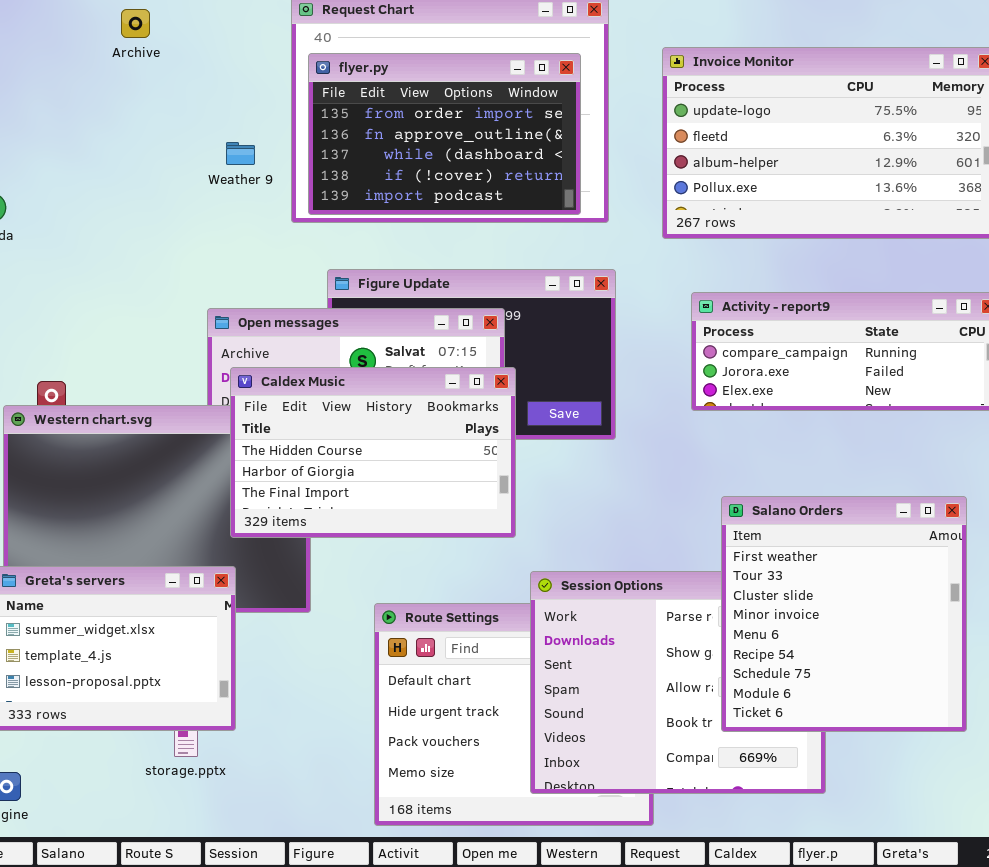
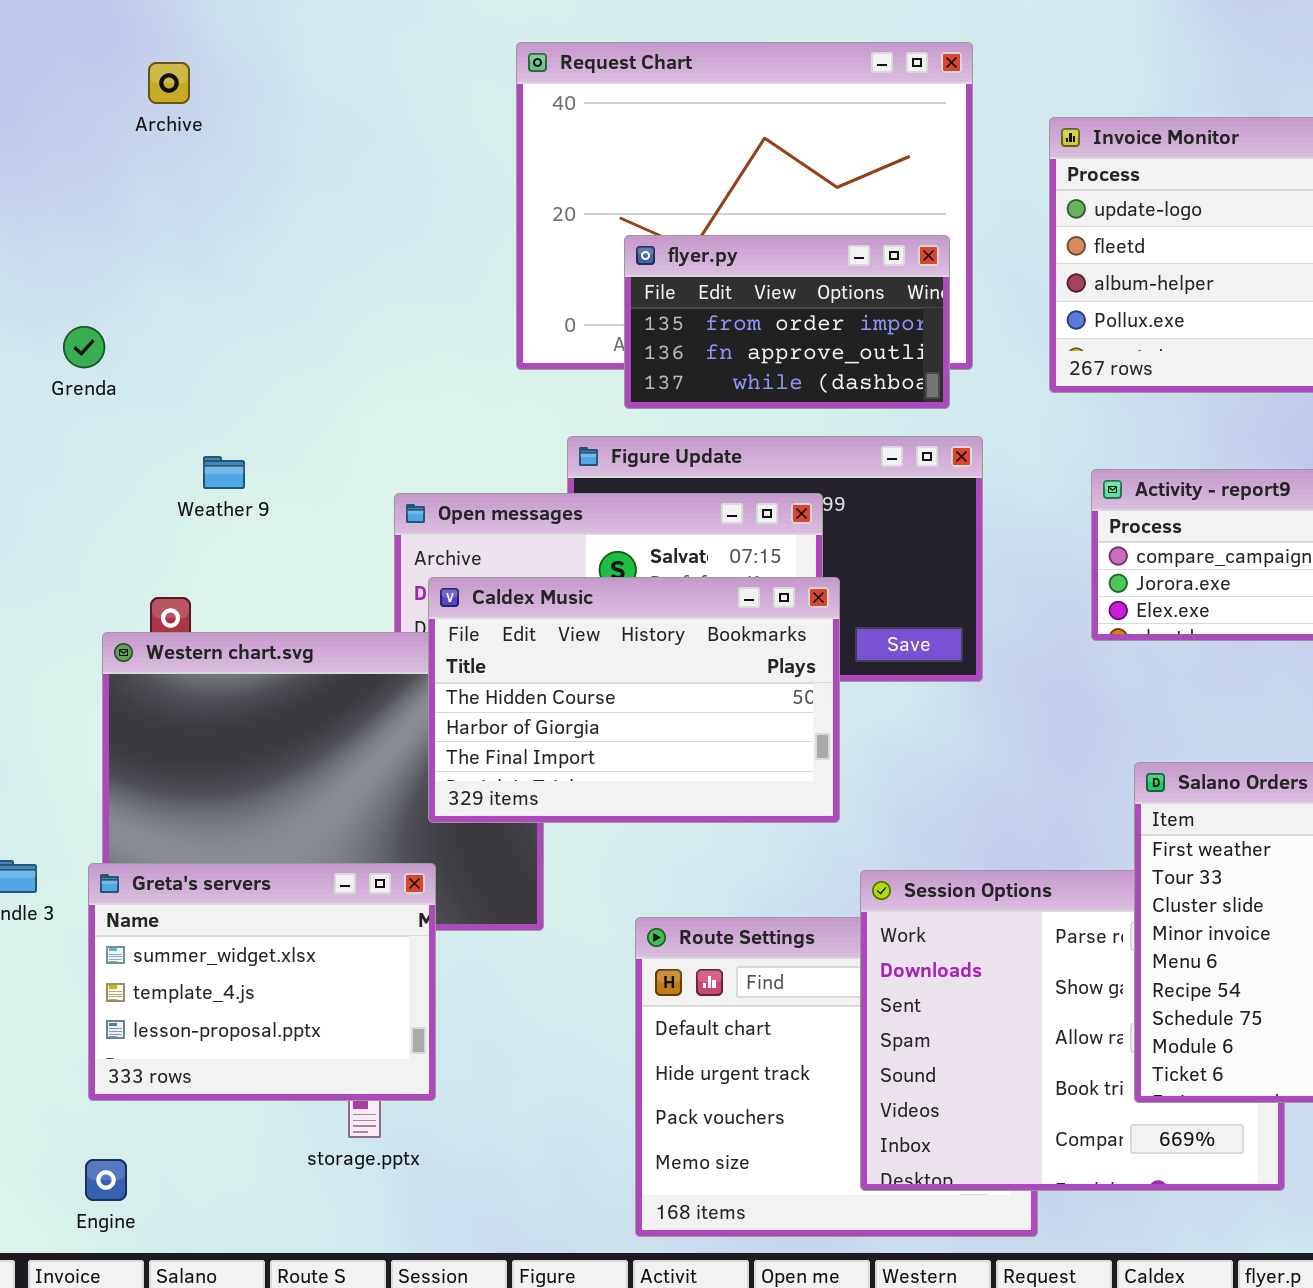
Archive: [121,9,150,38] -> [148,62,190,104], moved
flyer.py: [308,53,581,215] -> [624,235,950,409], moved, resized
Weather 9: [226,142,255,165] -> [203,456,245,489], moved

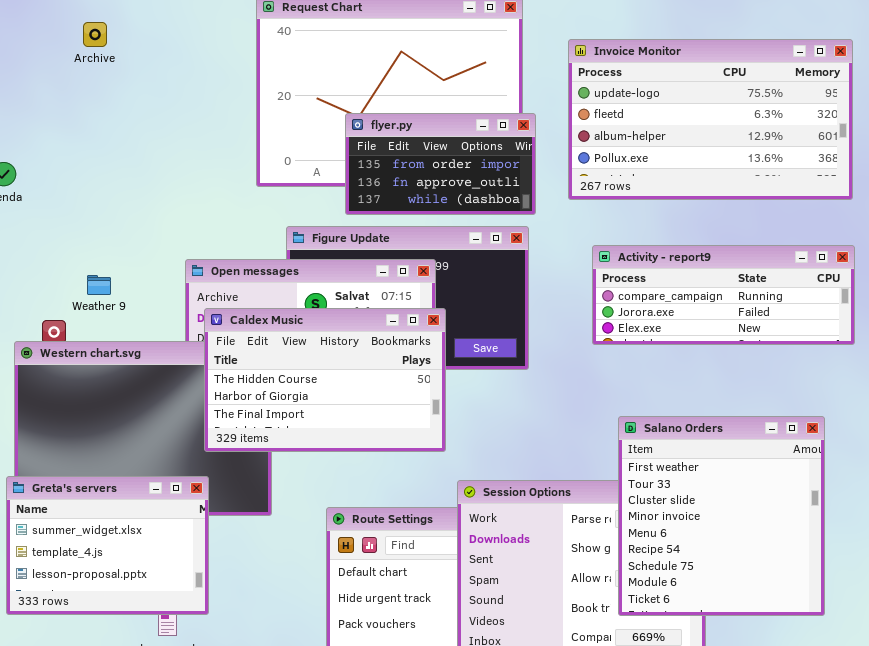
Archive: [148,62,190,104] -> [83,22,107,47], moved
flyer.py: [624,235,950,409] -> [345,113,536,215], moved
Weather 9: [203,456,245,489] -> [87,275,111,295], moved

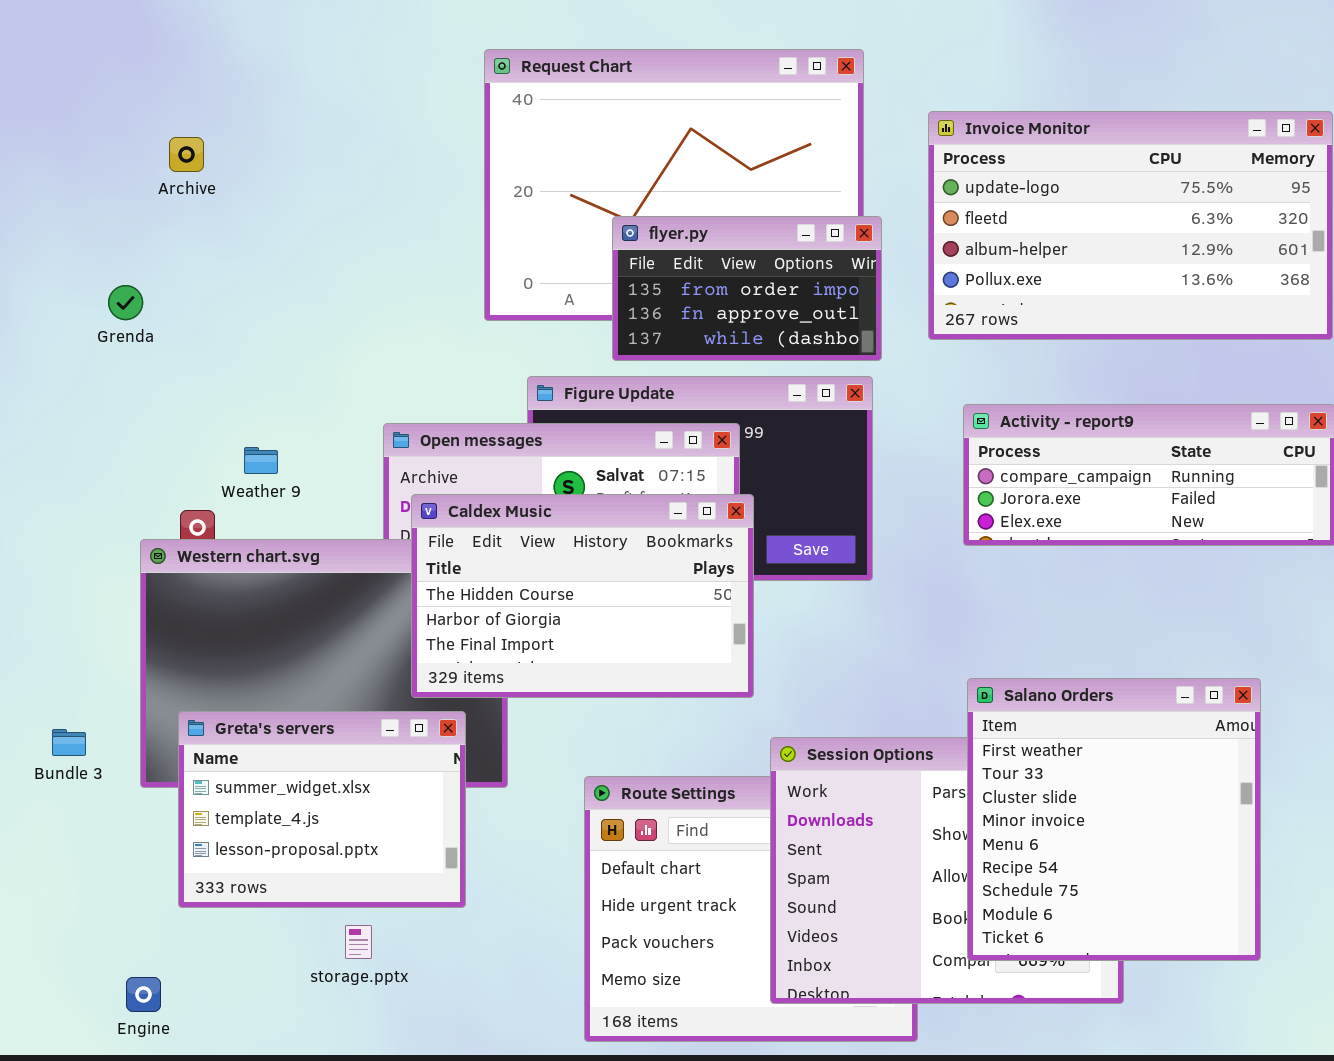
Archive: [83,22,107,47] -> [169,137,204,172], moved
Salano Orders: [618,416,825,616] -> [967,678,1261,961], moved
Greta's servers: [6,476,209,615] -> [178,711,466,908], moved

